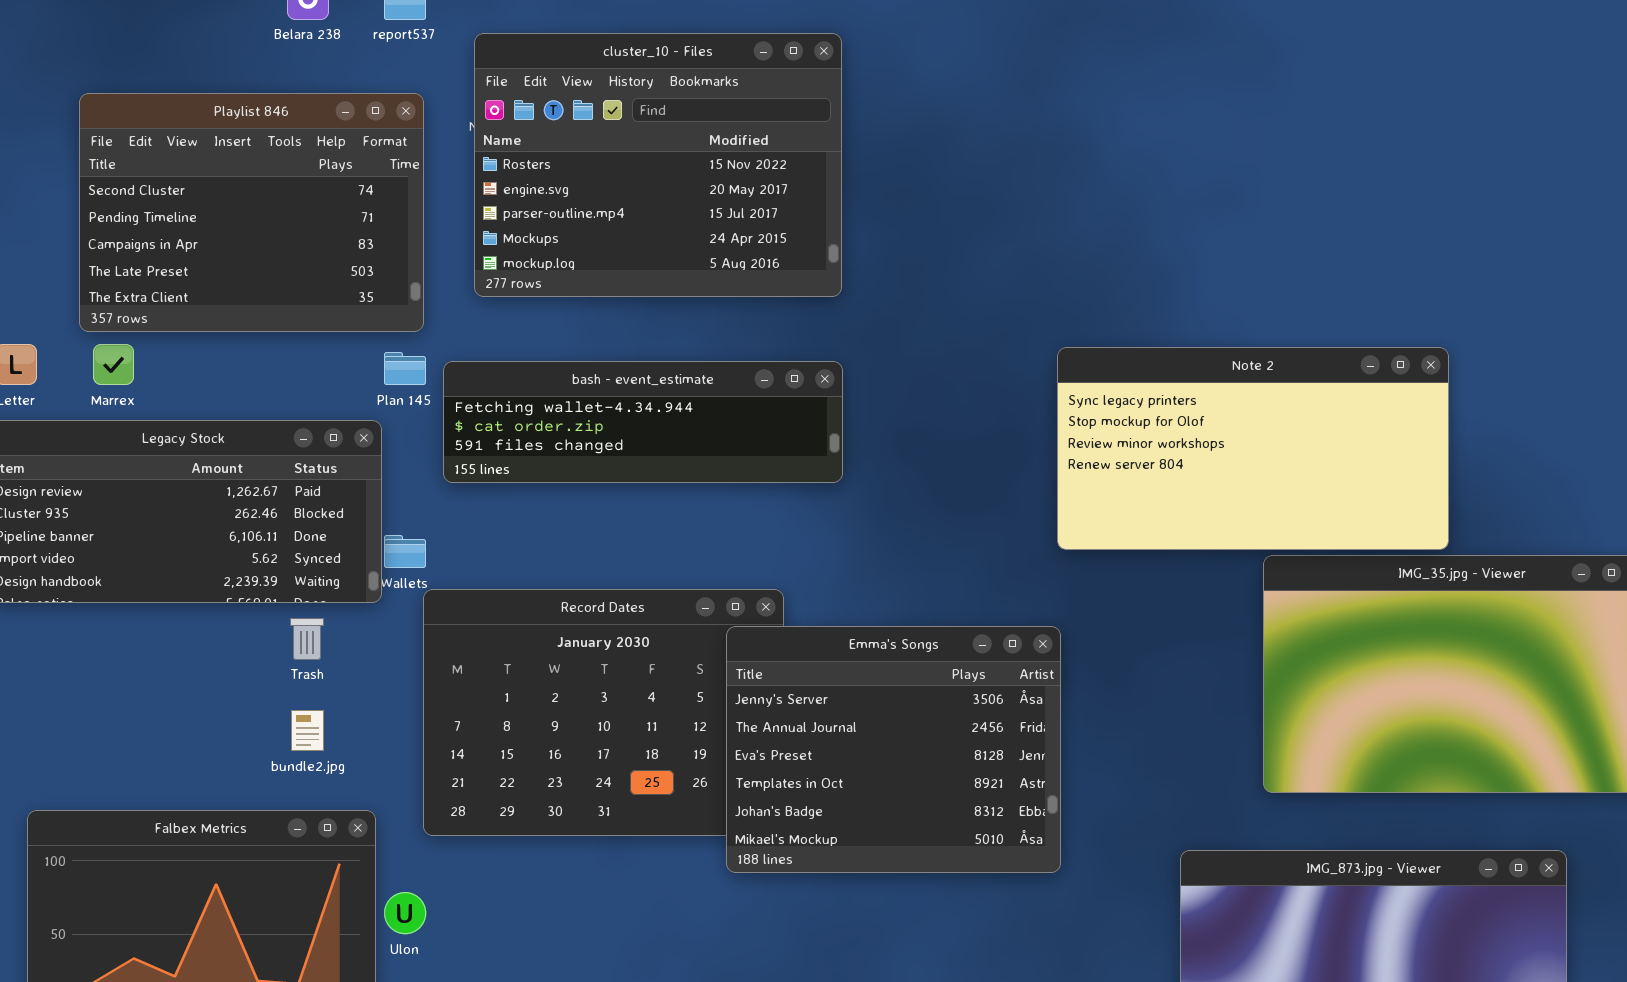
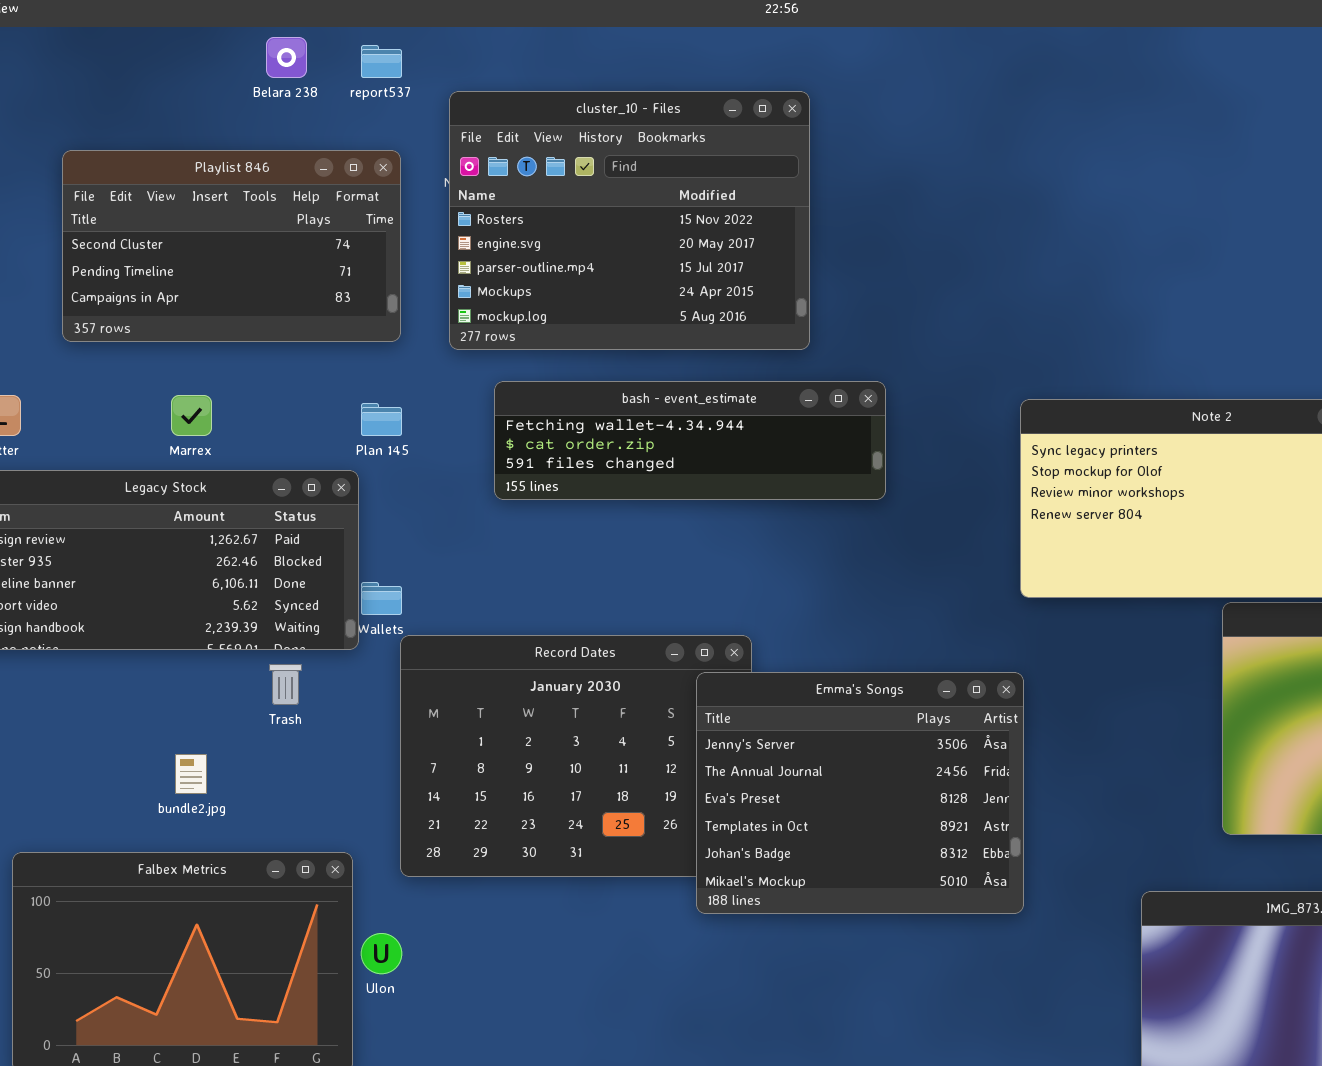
Playlist 846: [79,93,424,332] -> [62,150,401,342], resized
Marrex: [93,344,134,385] -> [171,395,212,436], moved
bash - event_estimate: [443,361,843,483] -> [494,381,886,500], moved
bundle2.jpg: [291,710,324,751] -> [175,754,207,794], moved

